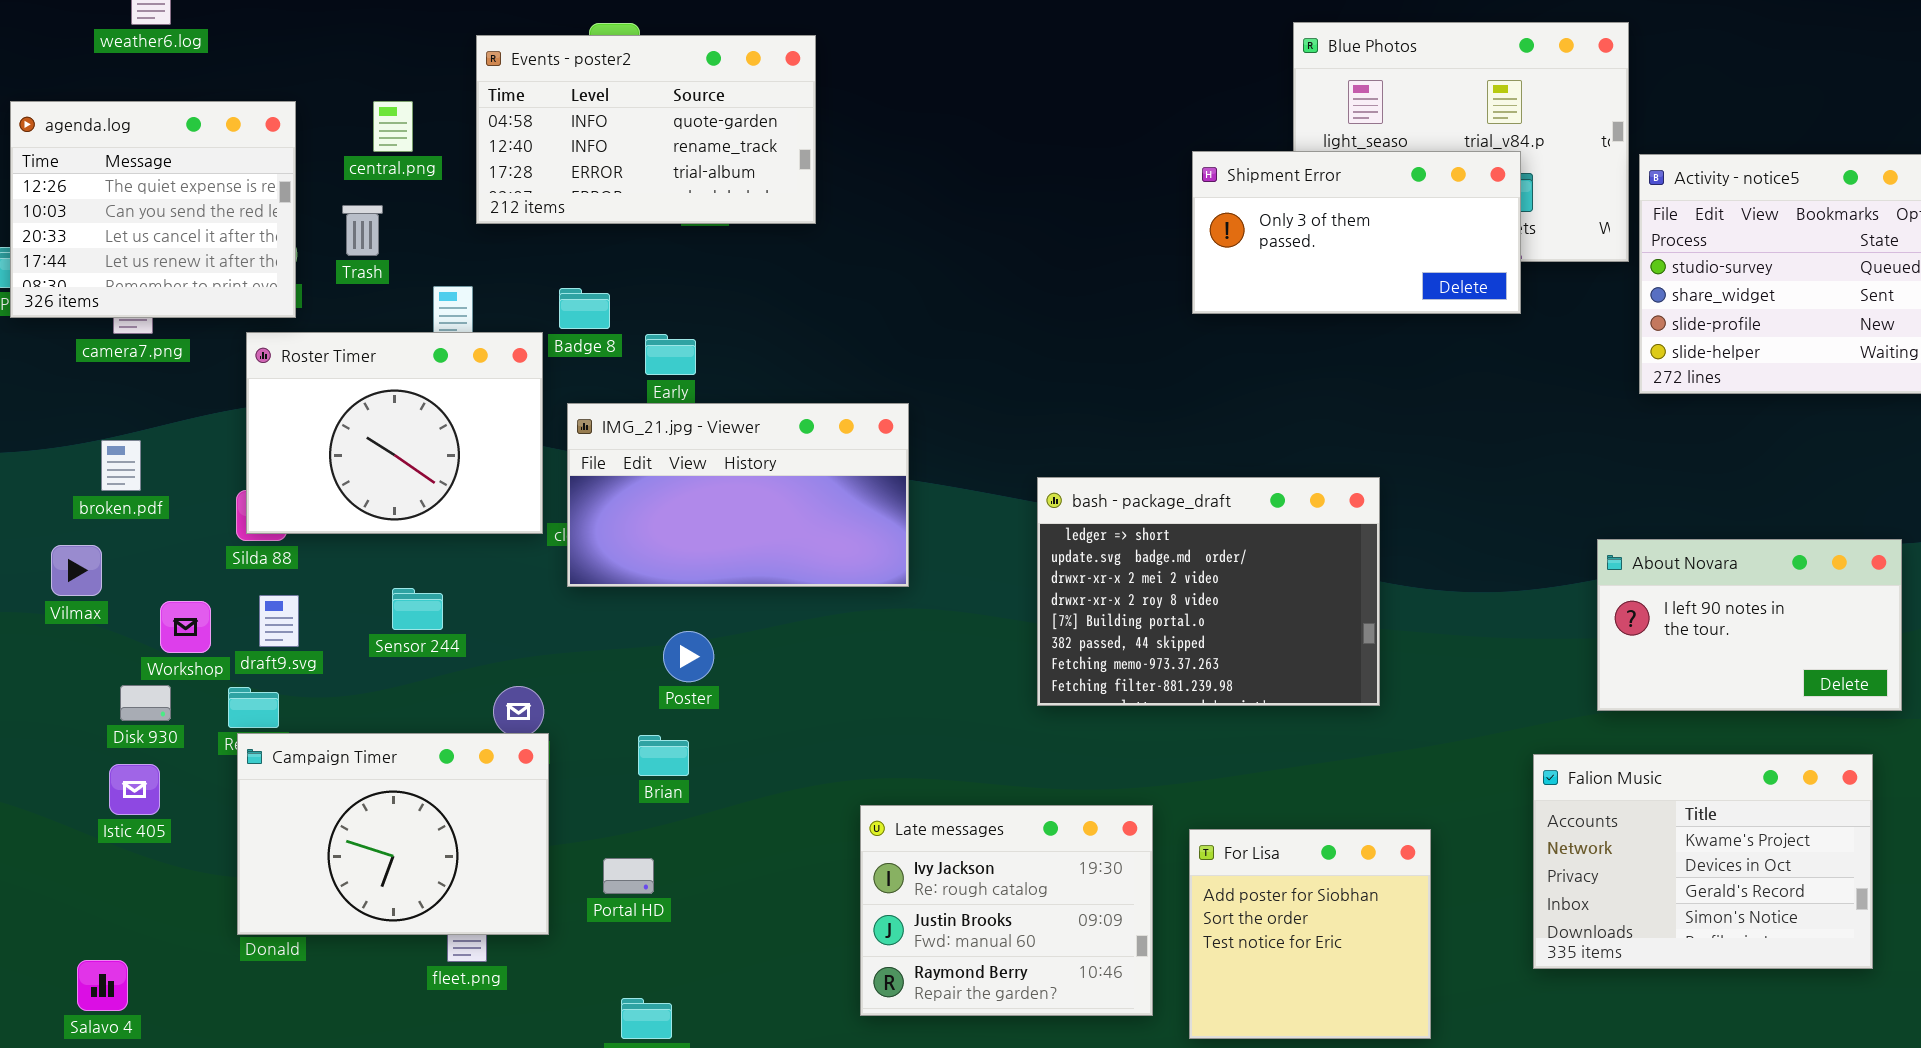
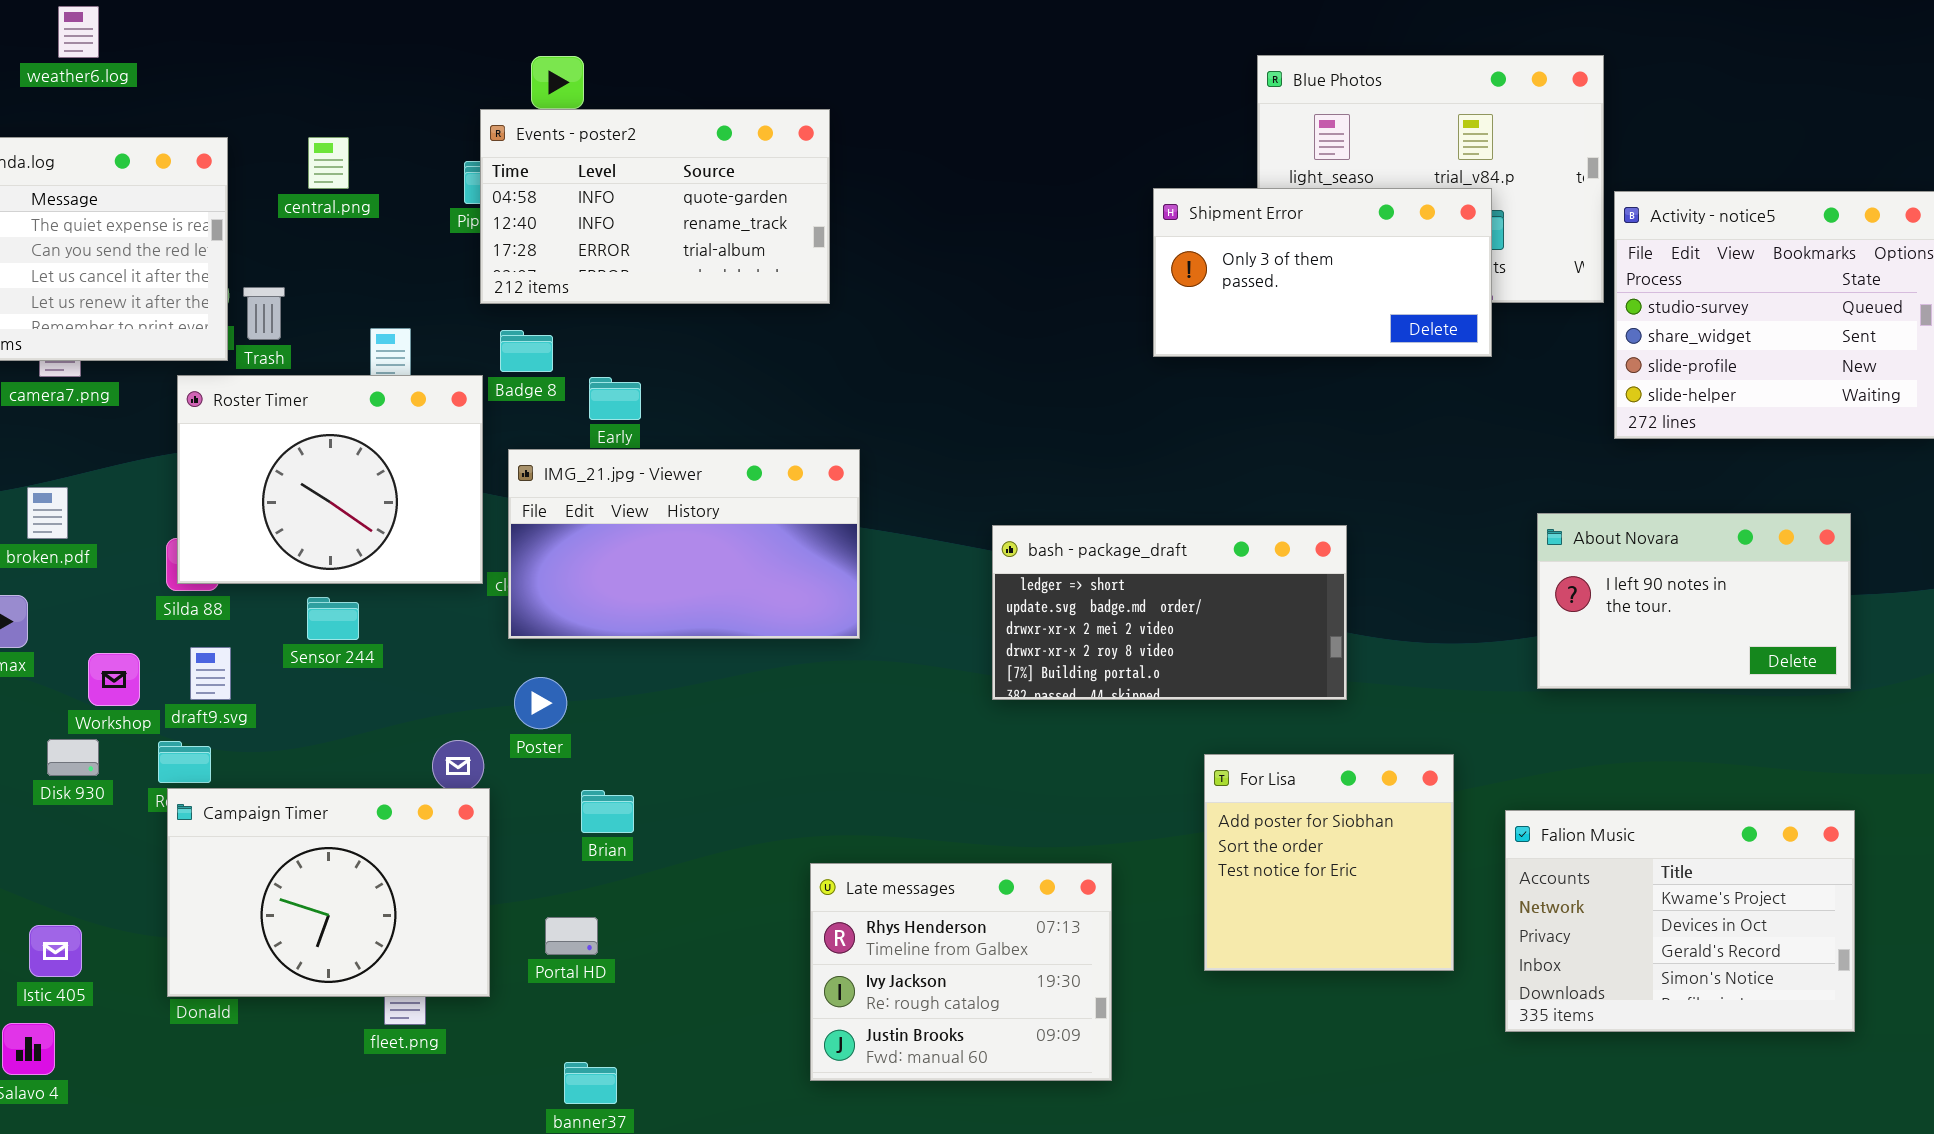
Events - poster2: [476,35,816,224] -> [480,109,830,304], moved
Trash: [342,205,383,256] -> [243,287,285,340], moved
bash - package_draft: [1037,477,1380,706] -> [992,525,1347,700], resized
About Novara: [1597,539,1902,711] -> [1537,513,1851,689], moved
Sensor 244: [392,588,443,630] -> [307,597,359,640], moved
Poster: [663,631,714,682] -> [514,677,567,729], moved
Istic 405: [109,764,160,815] -> [29,925,82,977], moved
Late messages: [860,805,1153,1016] -> [810,863,1112,1081], scrolled up 1 row
For Lisa: [1189,829,1431,1039] -> [1204,754,1454,971], moved

